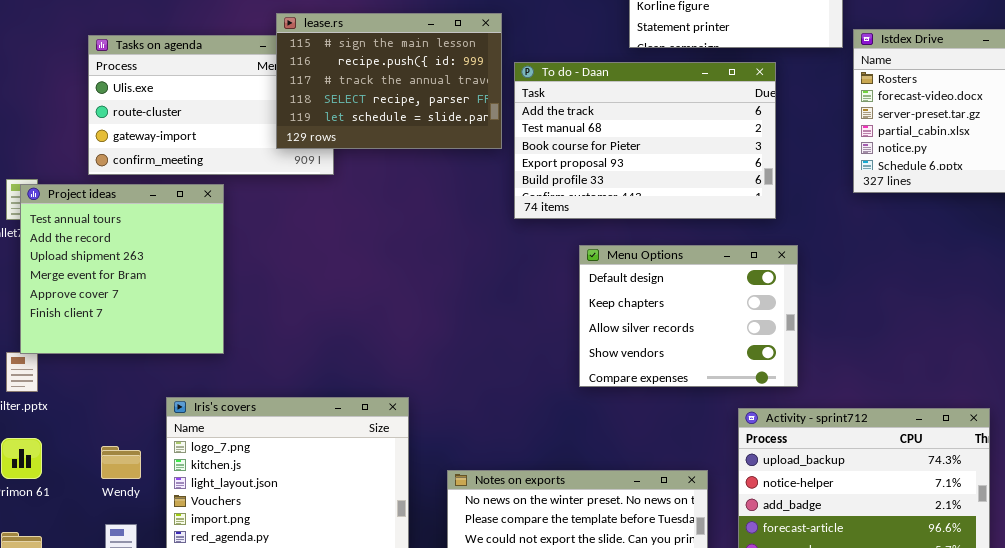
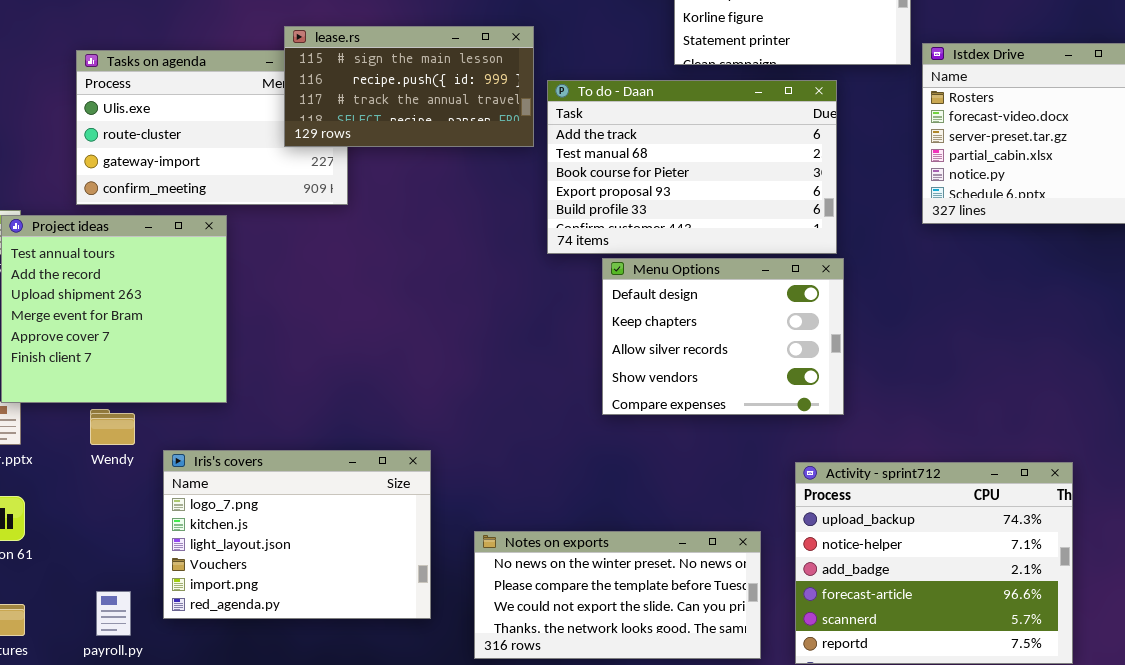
lease.rs: [276,13,502,149] -> [284,26,534,147], resized
Menu Options: [579,245,798,387] -> [602,258,844,415], moved
Wendy: [101,446,141,479] -> [90,409,135,445], moved

